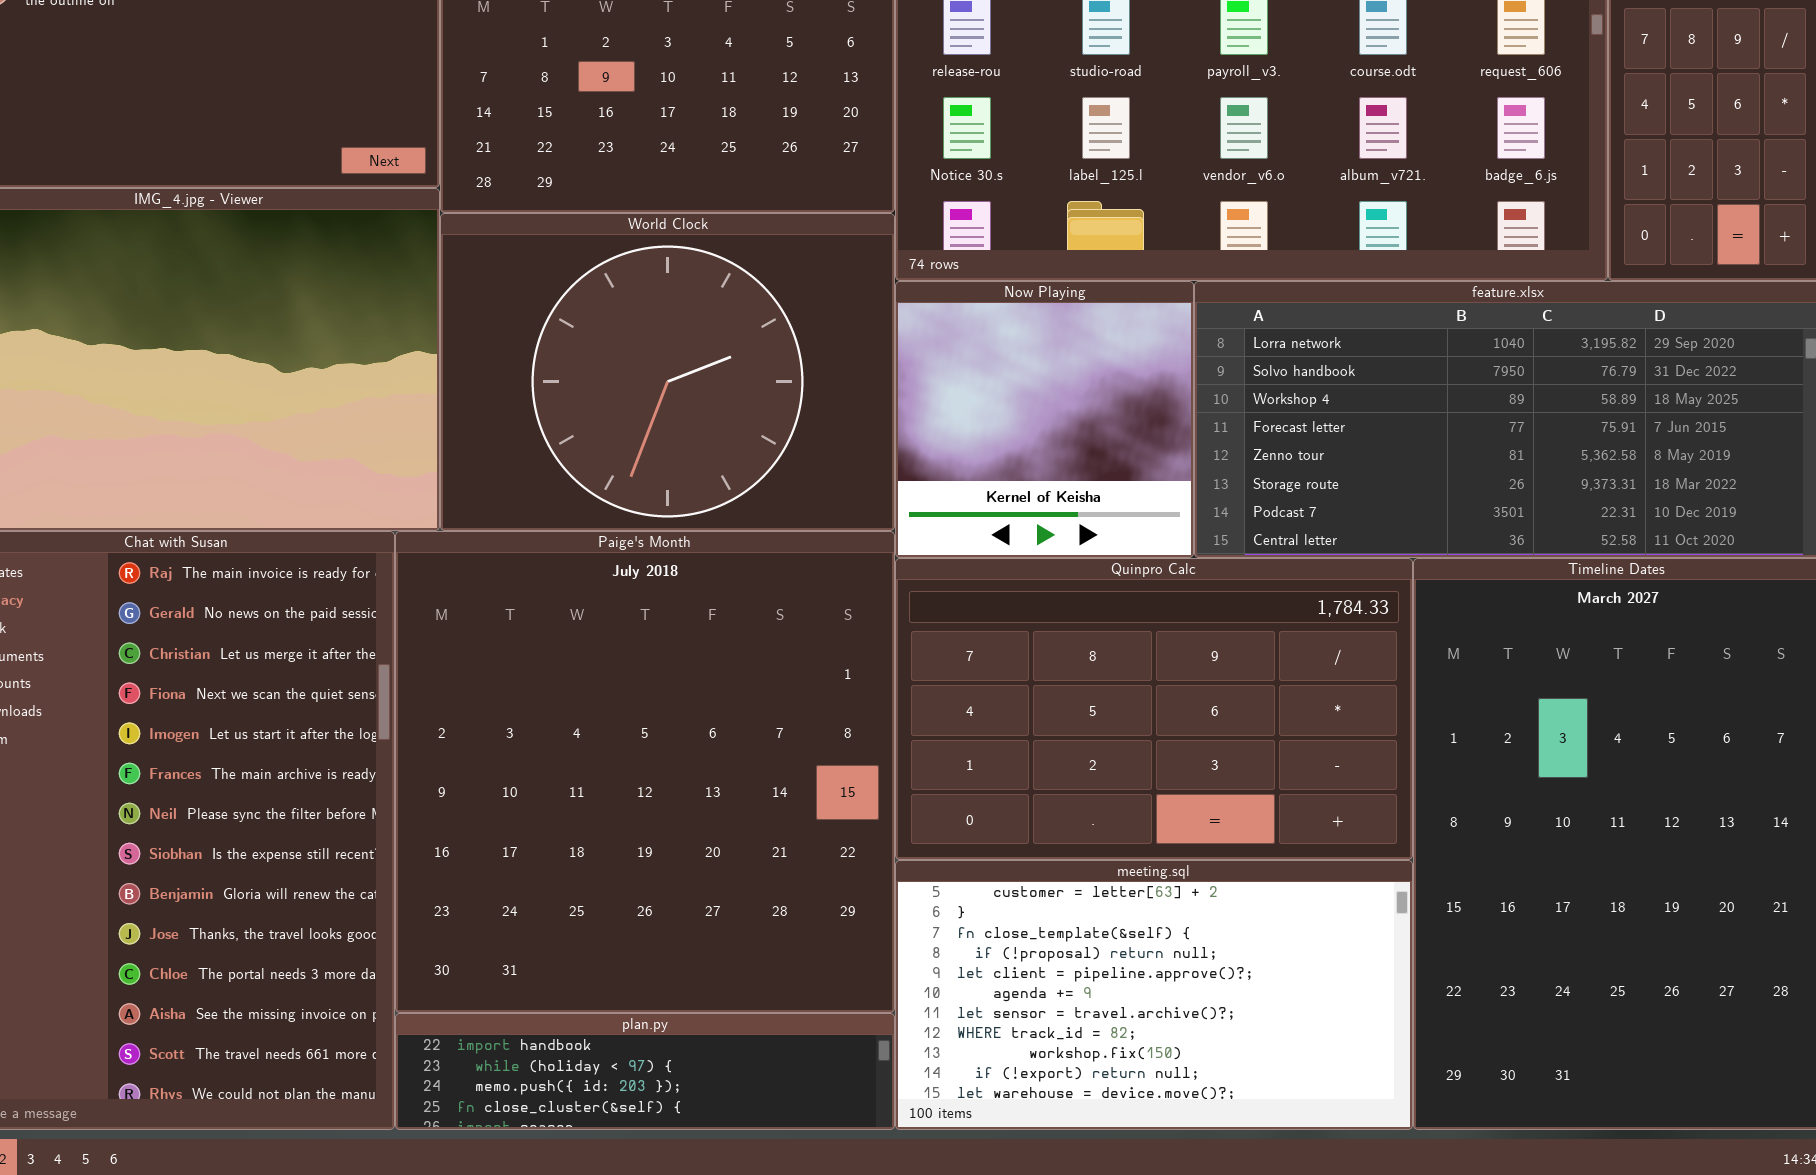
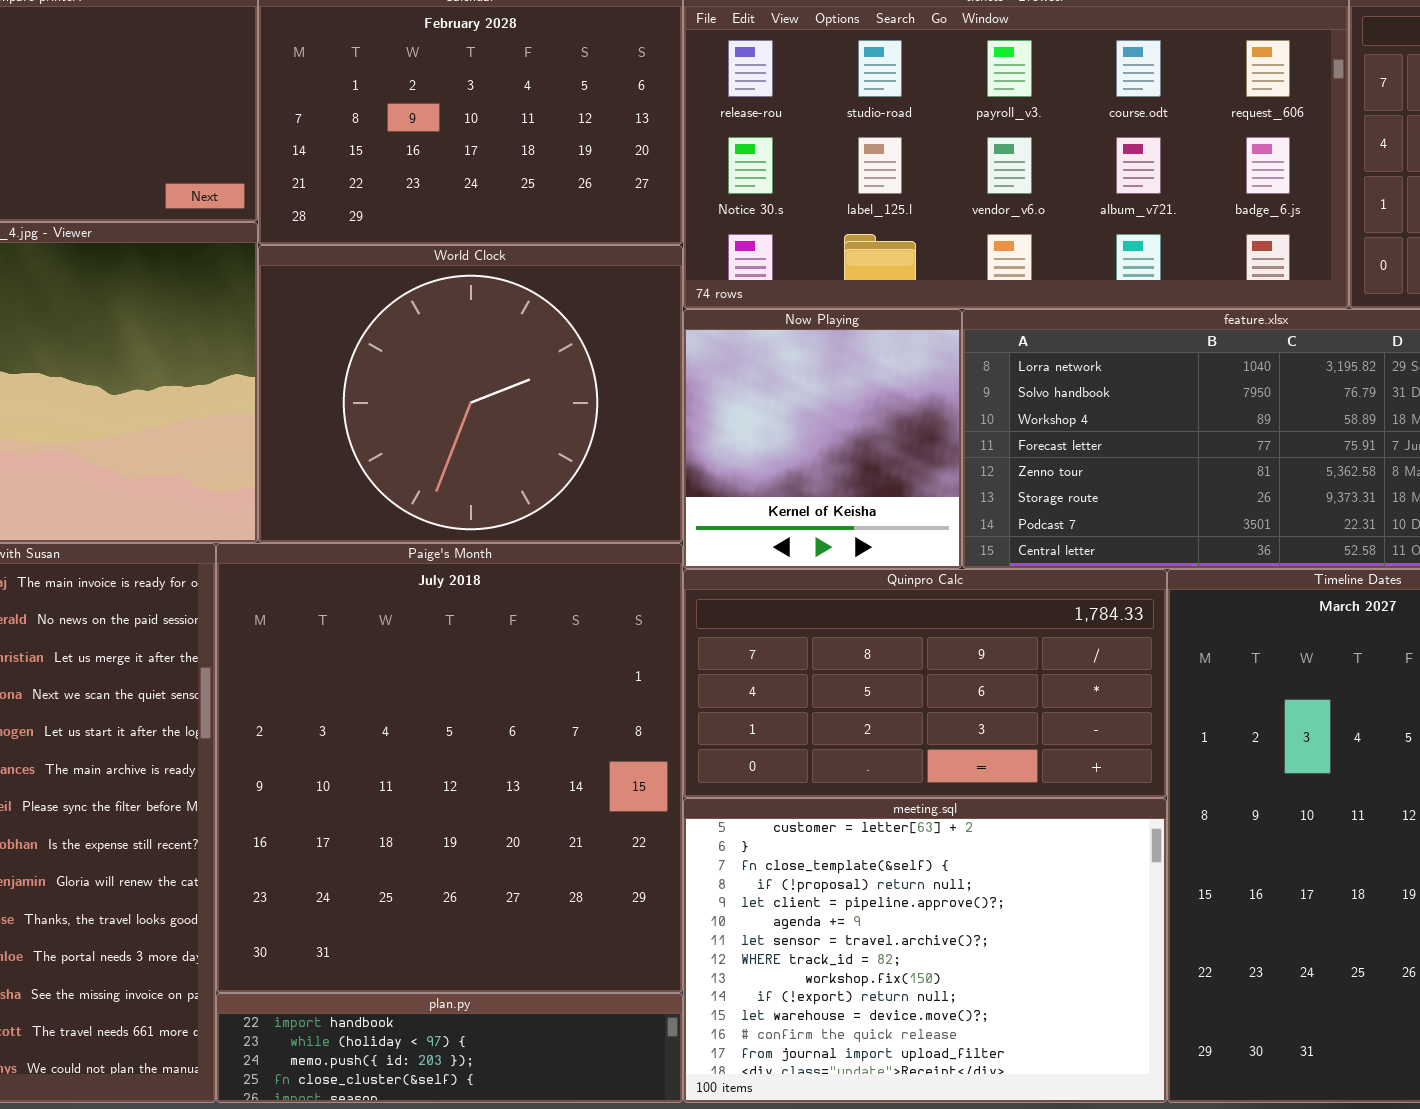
Quinpro Calc: [895,558,1413,860] -> [683,569,1167,798], resized
meeting.sql: [895,860,1413,1130] -> [683,798,1167,1103], resized

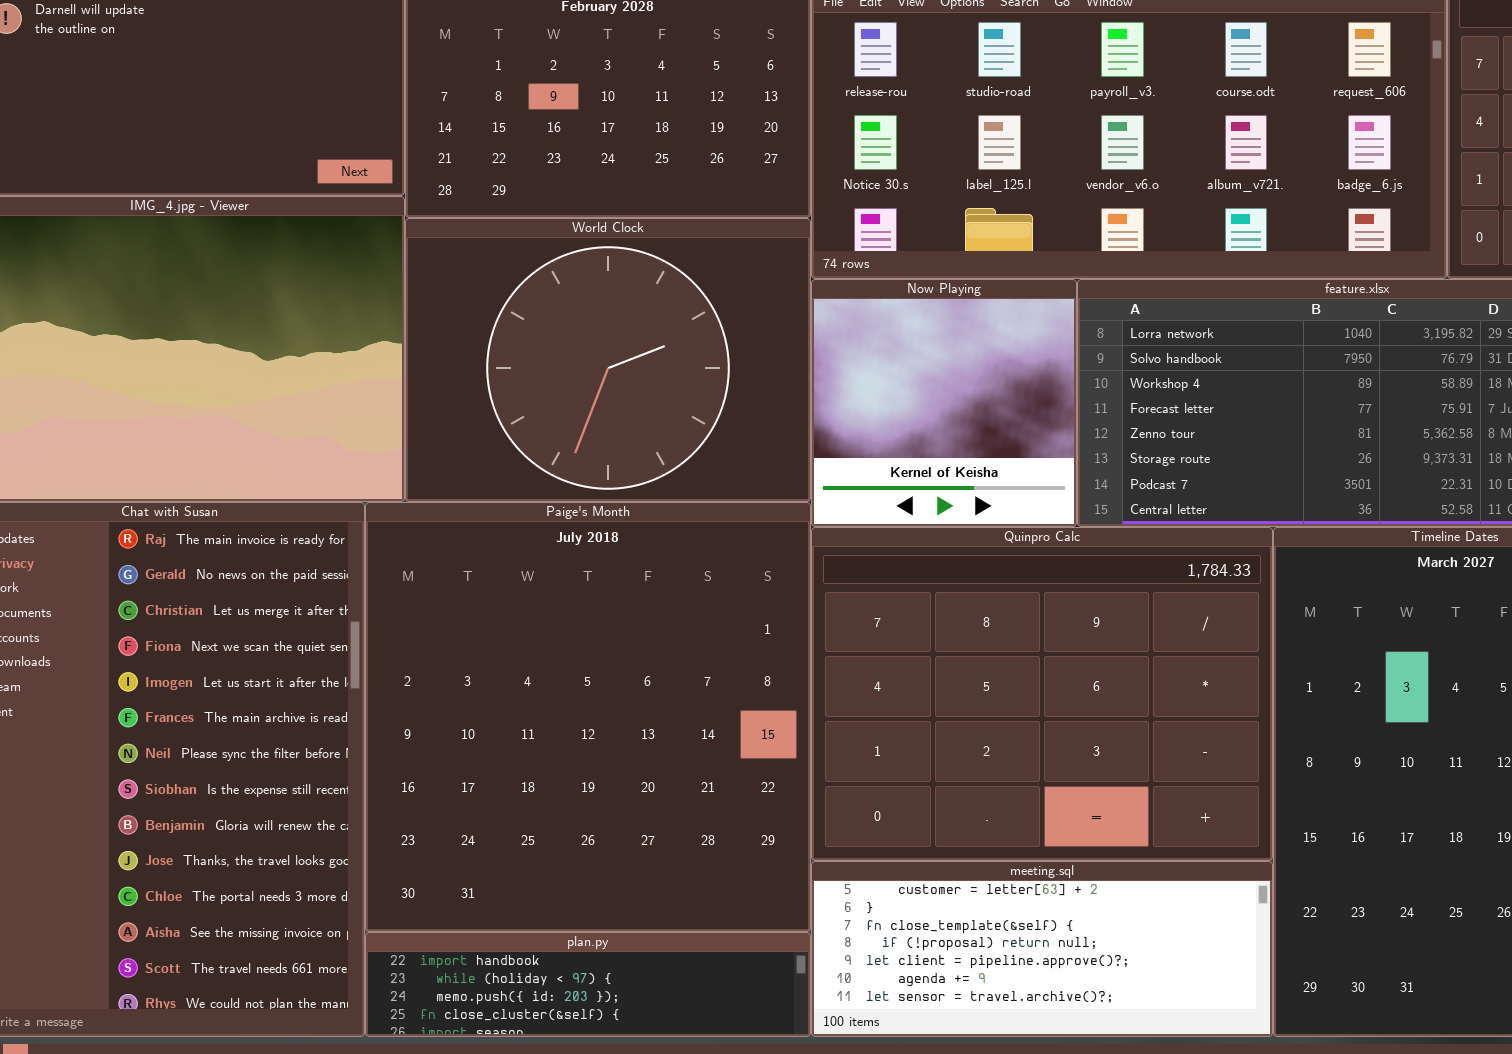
Quinpro Calc: [683,569,1167,798] -> [811,527,1273,861], resized
meeting.sql: [683,798,1167,1103] -> [811,861,1273,1037], resized

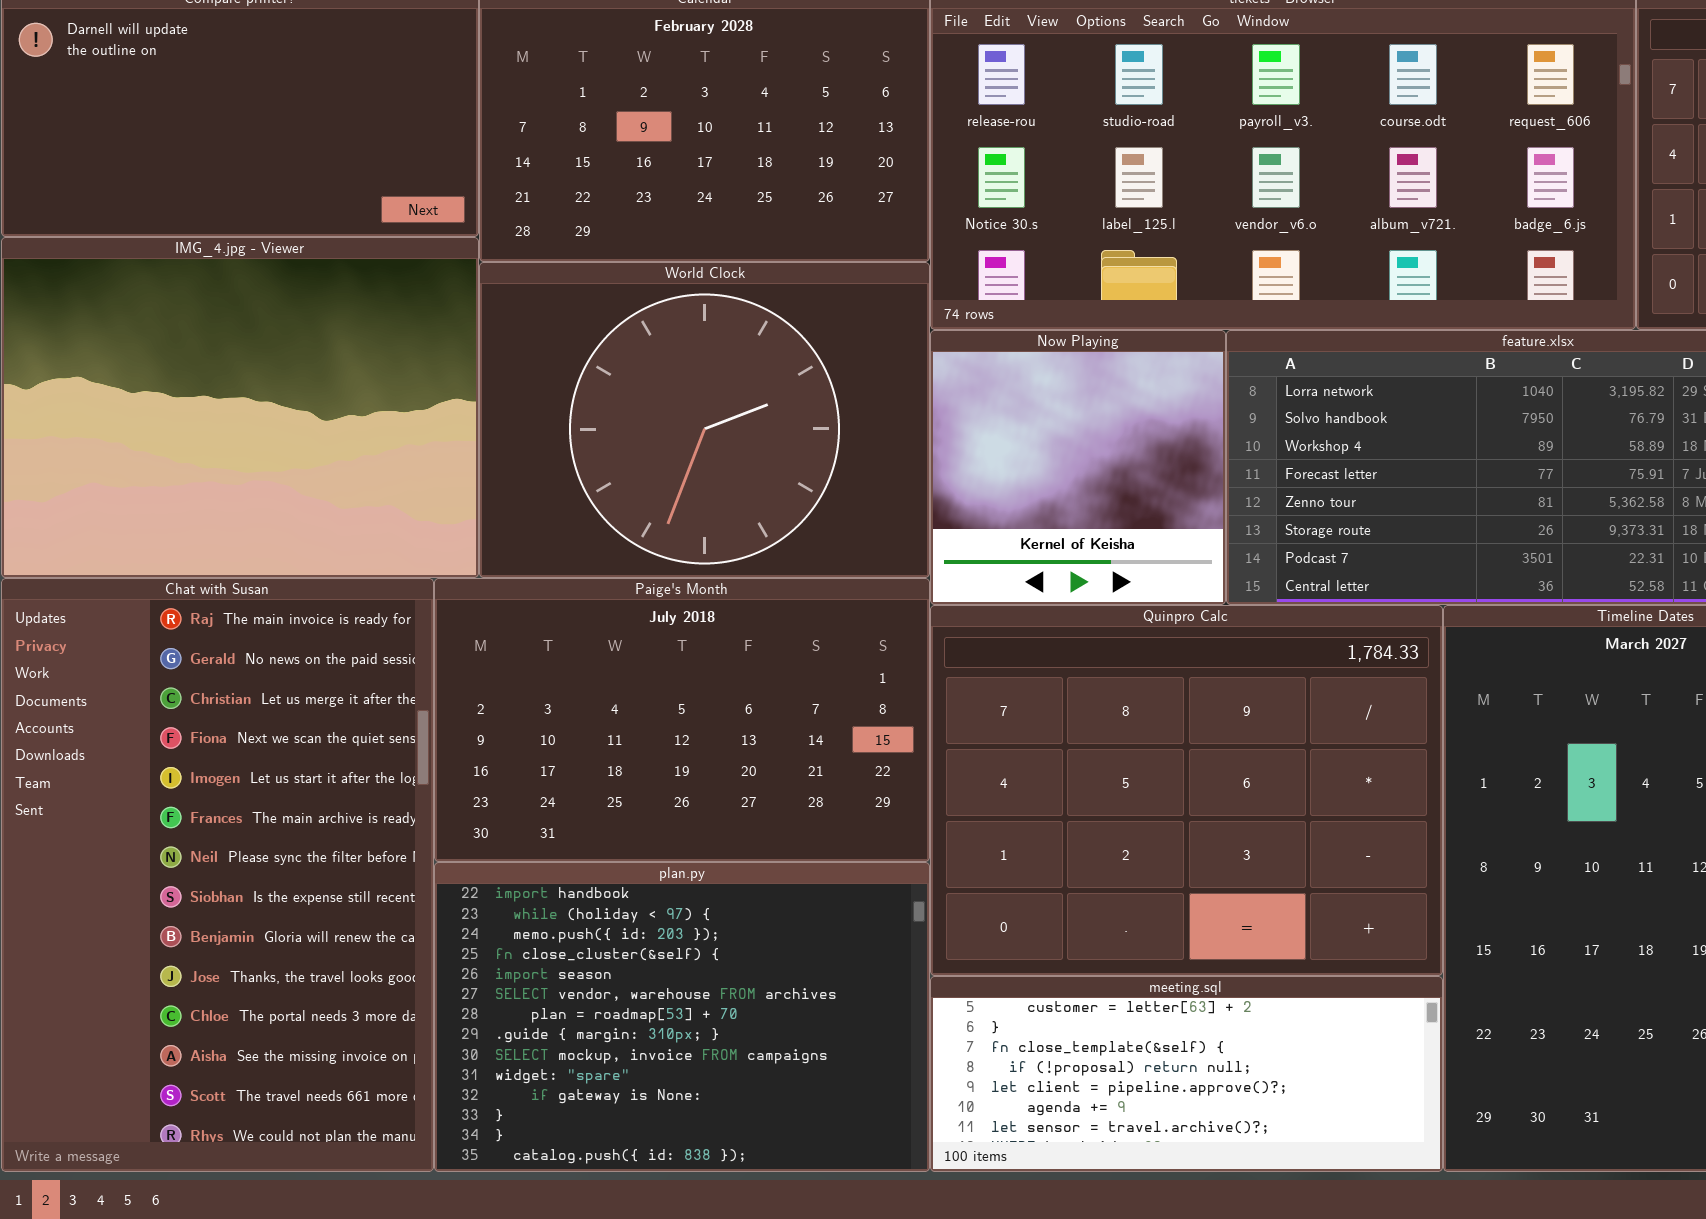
Paige's Month: [365,502,811,932] -> [434,578,930,862], resized
plan.py: [365,932,811,1037] -> [434,862,930,1172], resized

